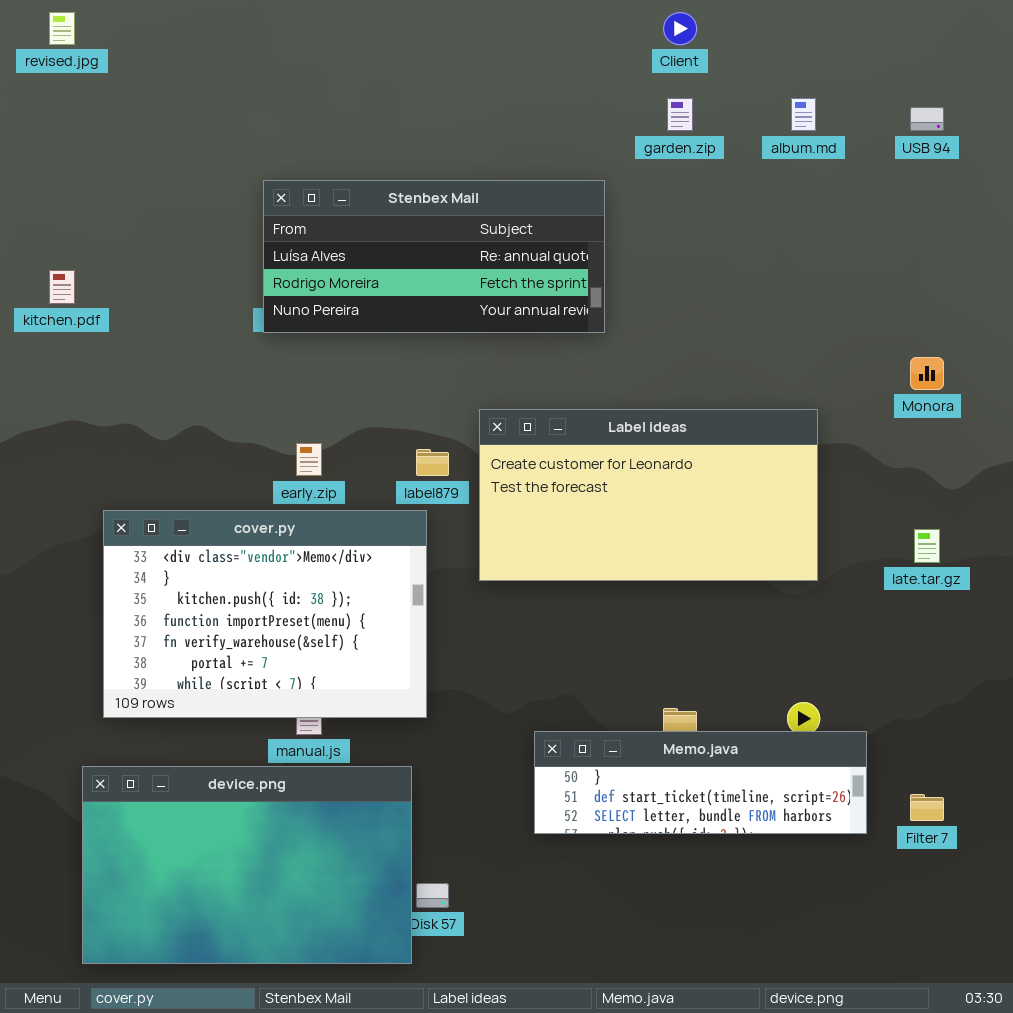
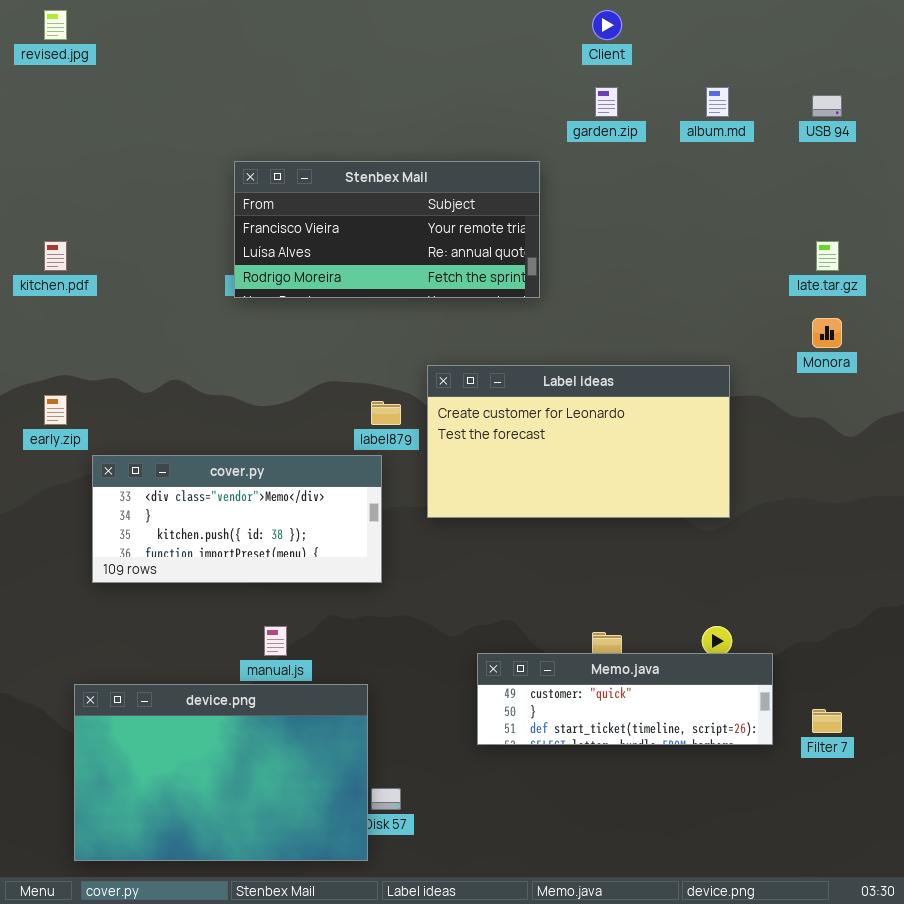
Stenbex Mail: [263,180,605,333] -> [234,161,540,298], scrolled up 1 row
early.zip: [296,443,322,476] -> [44,395,67,425], moved
cover.py: [103,510,427,718] -> [92,455,382,583], resized
late.tar.gz: [914,529,940,563] -> [816,241,839,271], moved
Memo.java: [534,731,867,834] -> [477,653,773,745], scrolled up 1 row

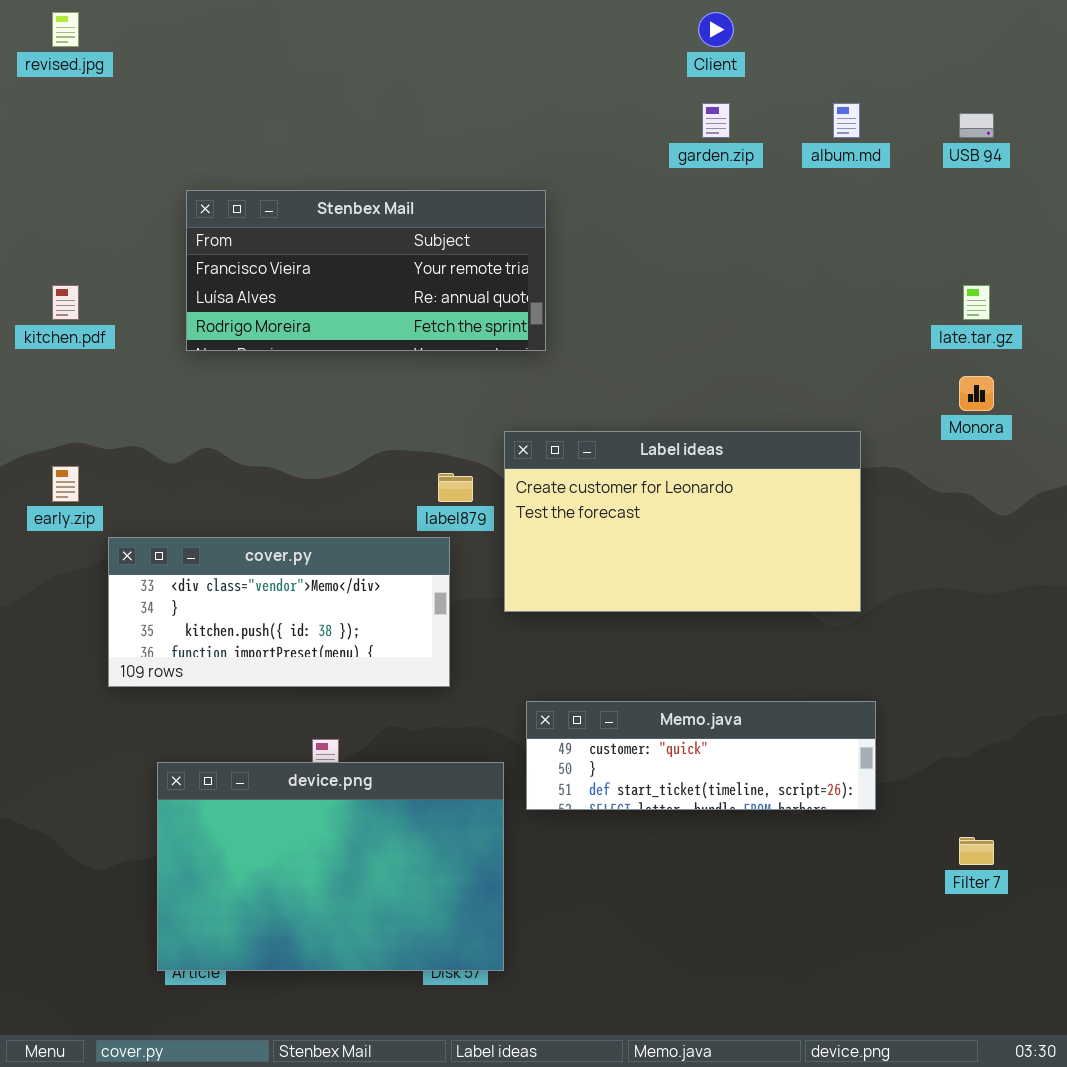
Stenbex Mail: [234,161,540,298] -> [186,190,546,351], moved
Memo.java: [477,653,773,745] -> [526,701,876,810], moved
device.png: [74,684,368,861] -> [157,762,504,971], moved

